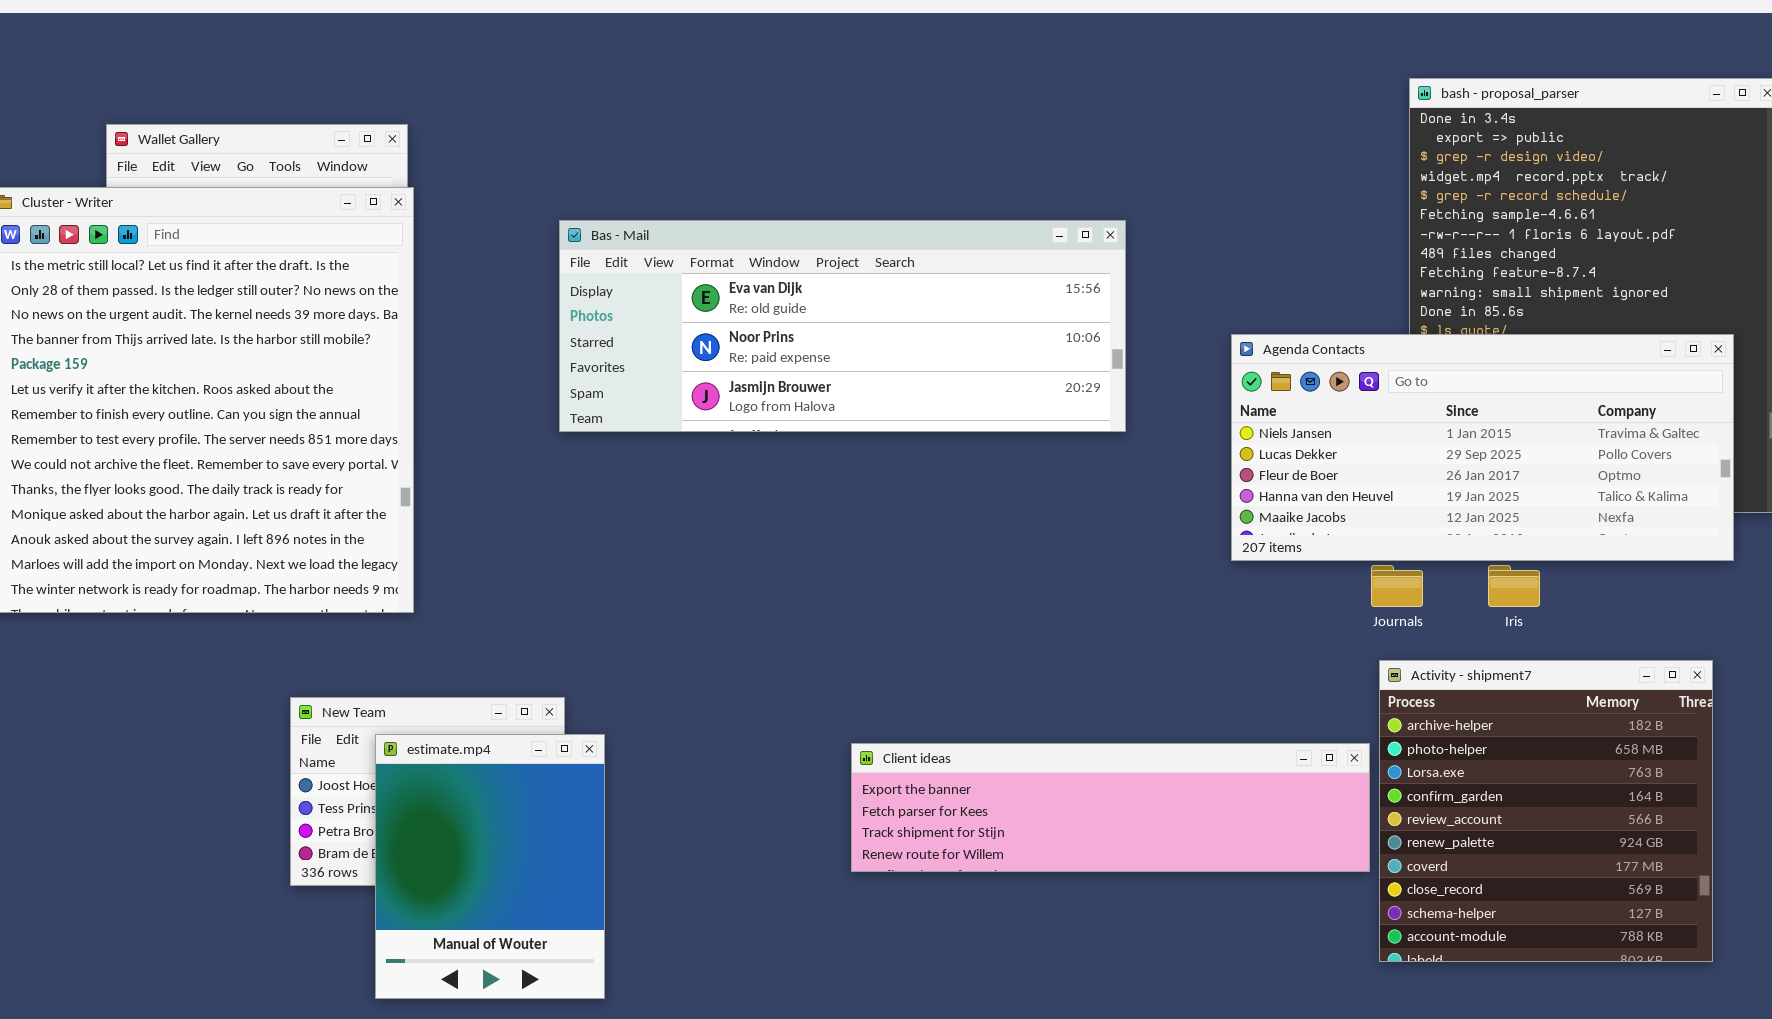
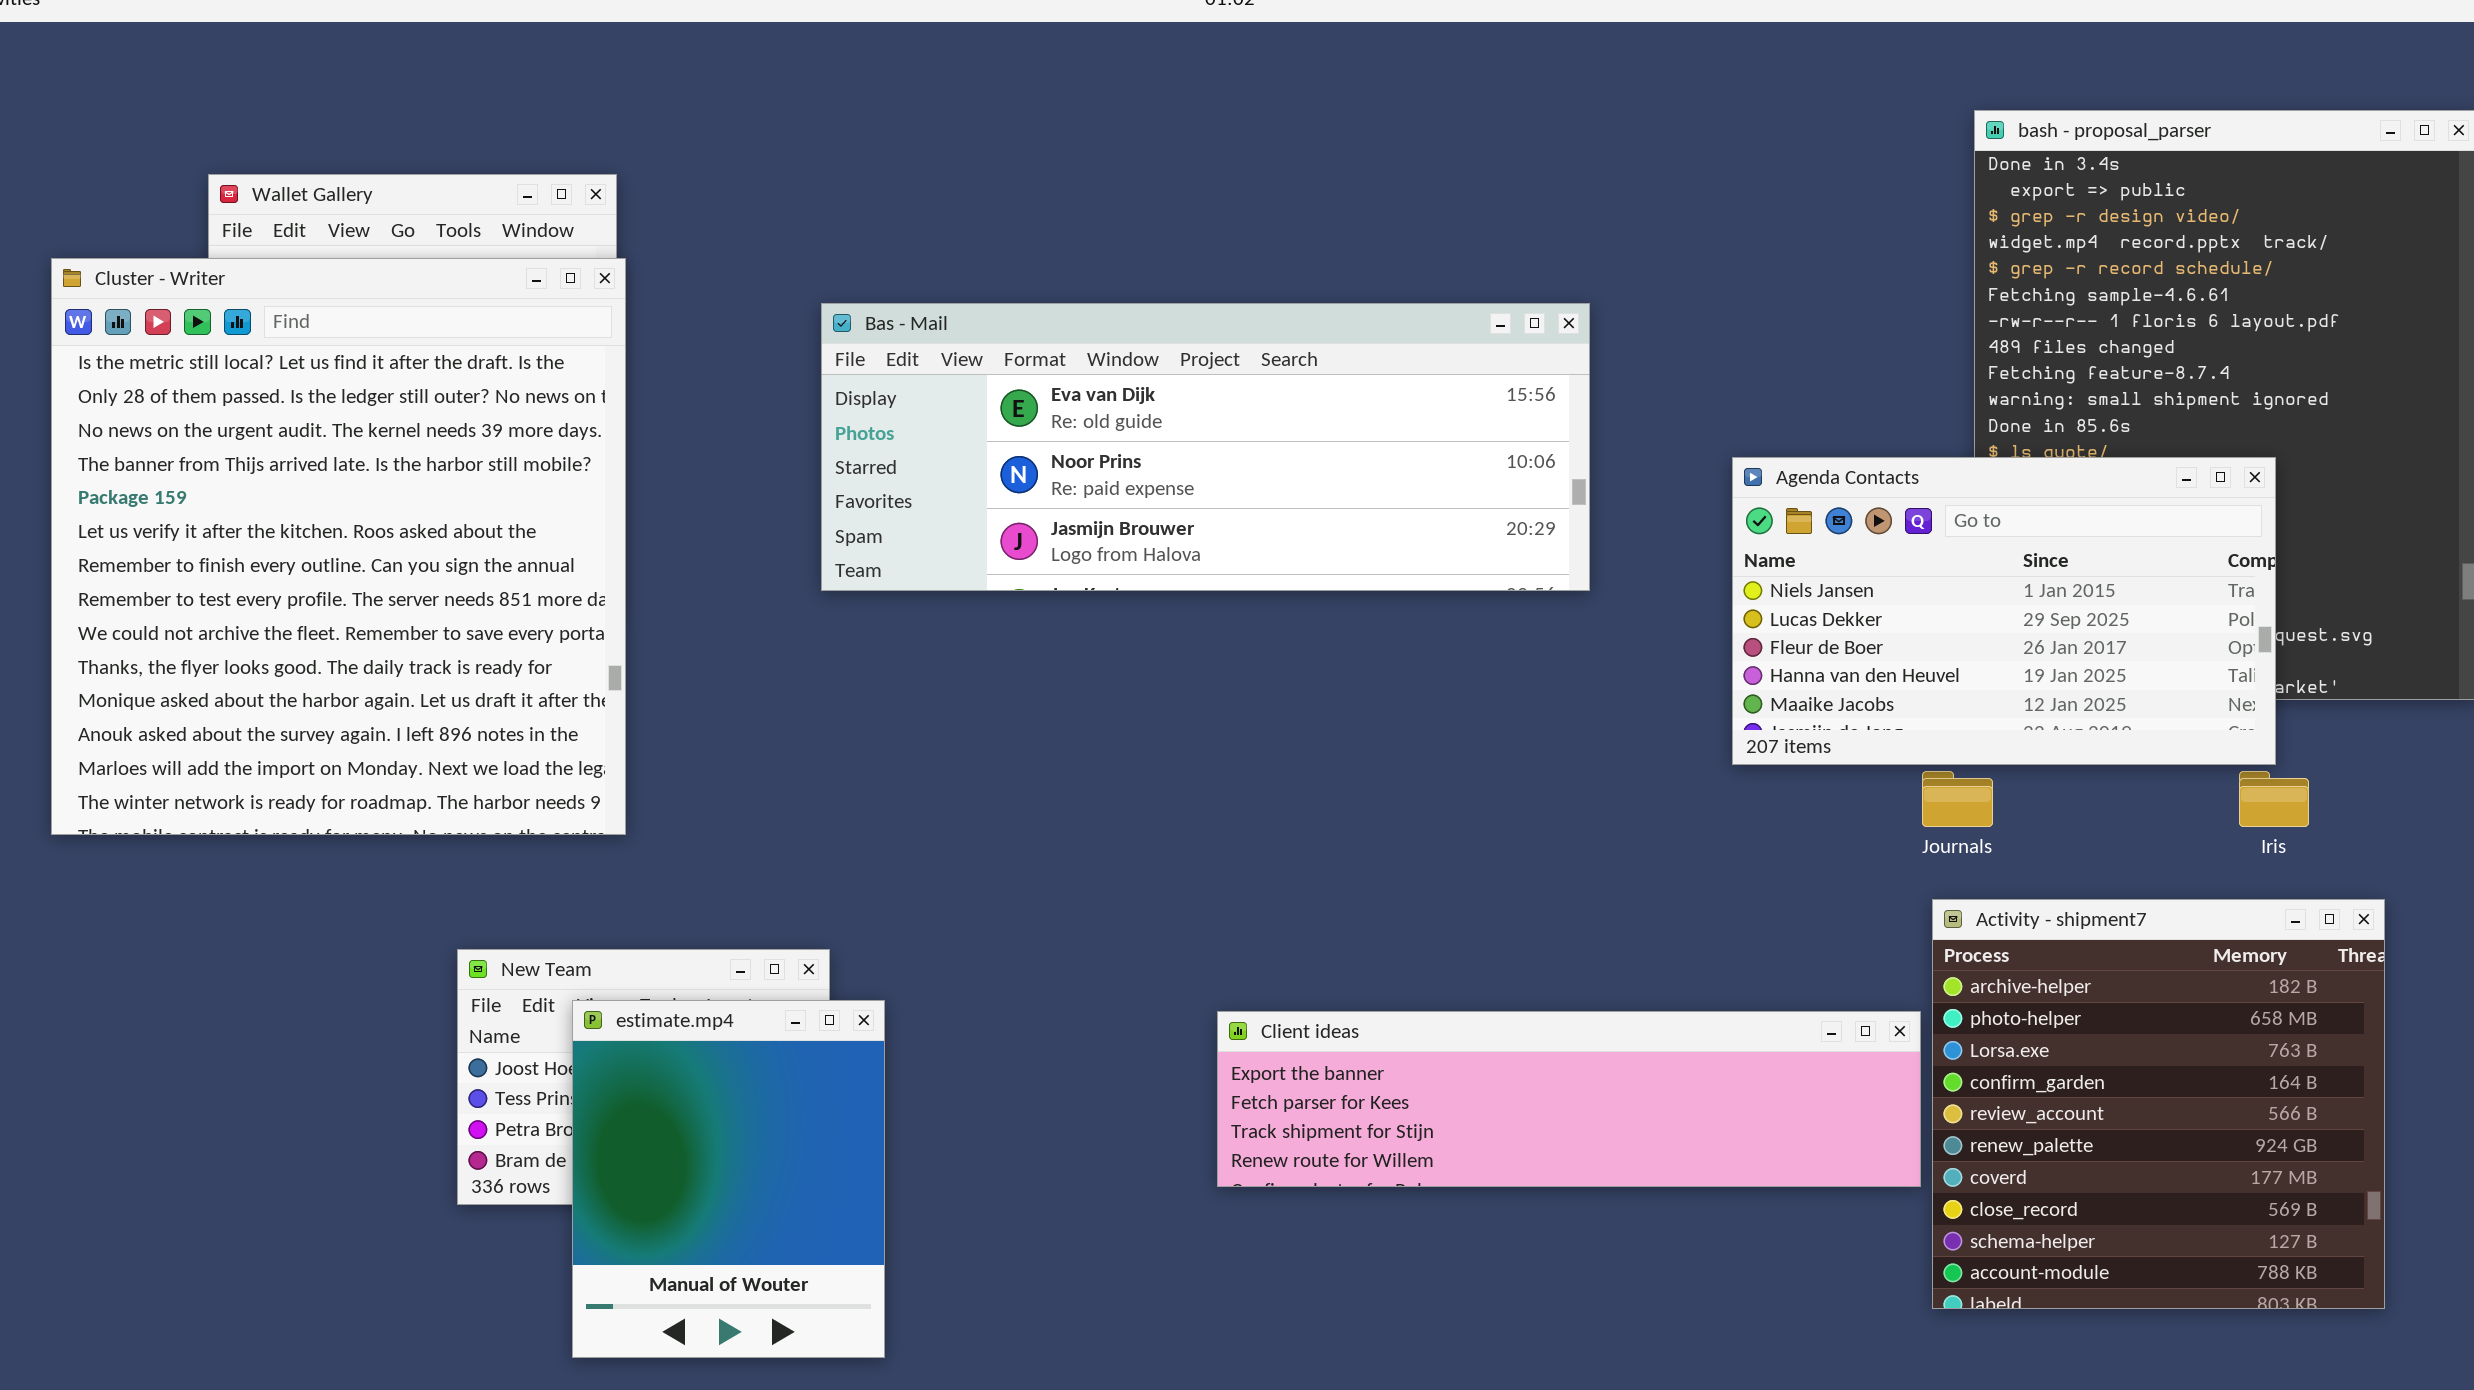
Agenda Contacts: [1231,334,1734,561] -> [1732,457,2276,765], resized
Iris: [1488,565,1540,607] -> [2239,771,2309,827], moved

